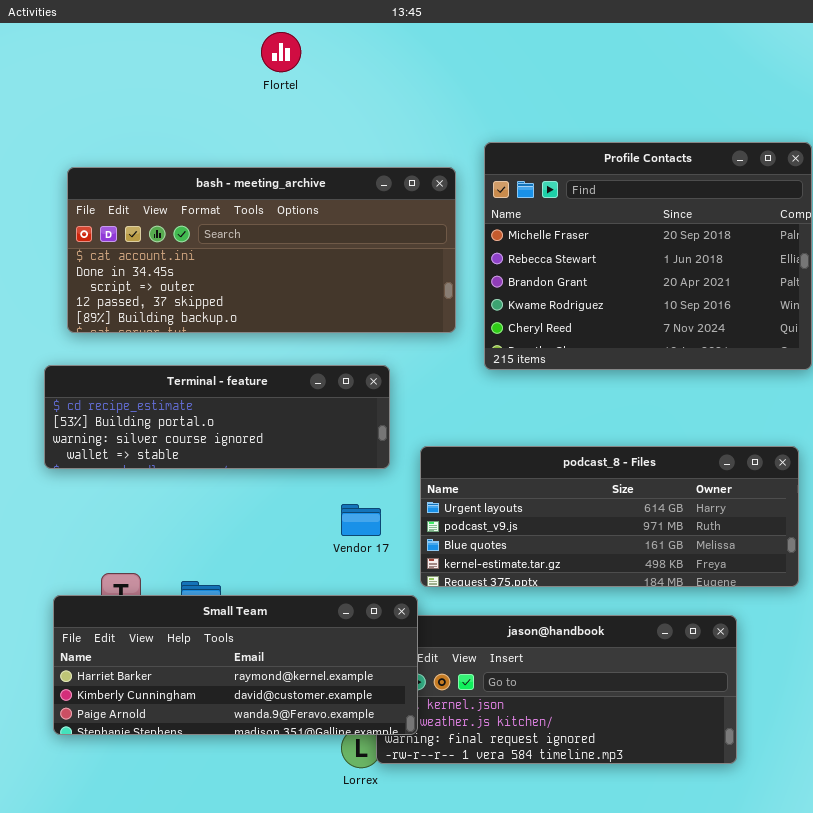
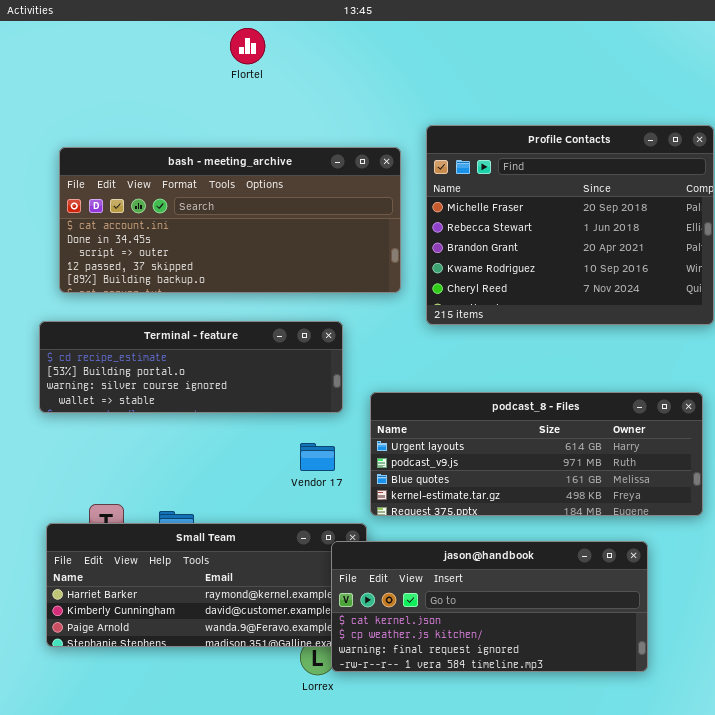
jason@handbook: [376,615,737,764] -> [331,541,648,672], raised

